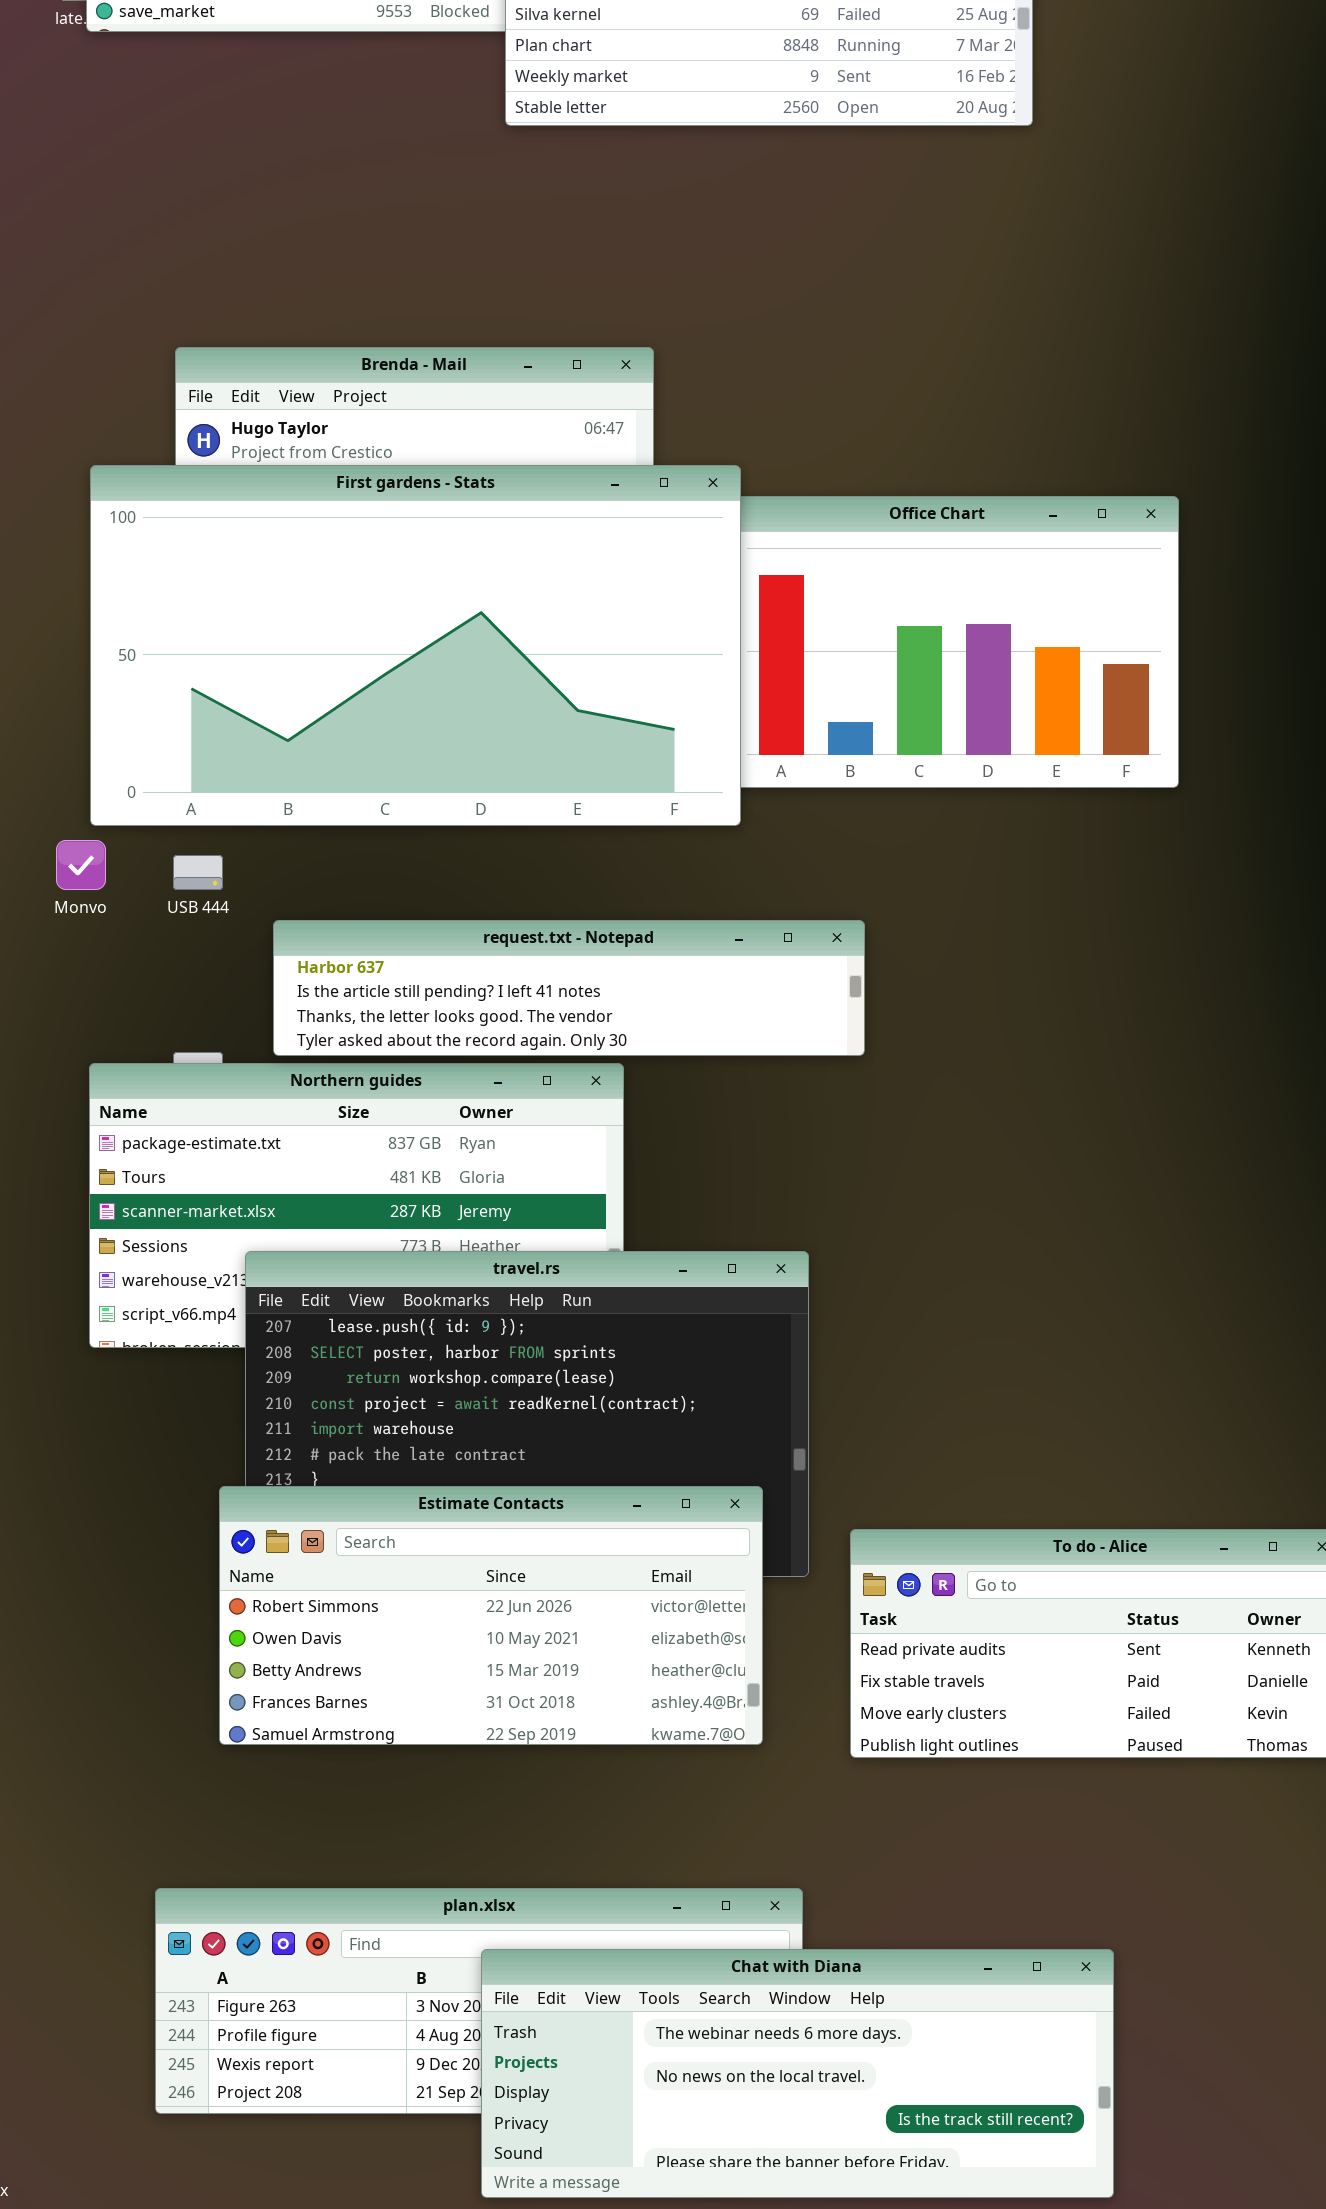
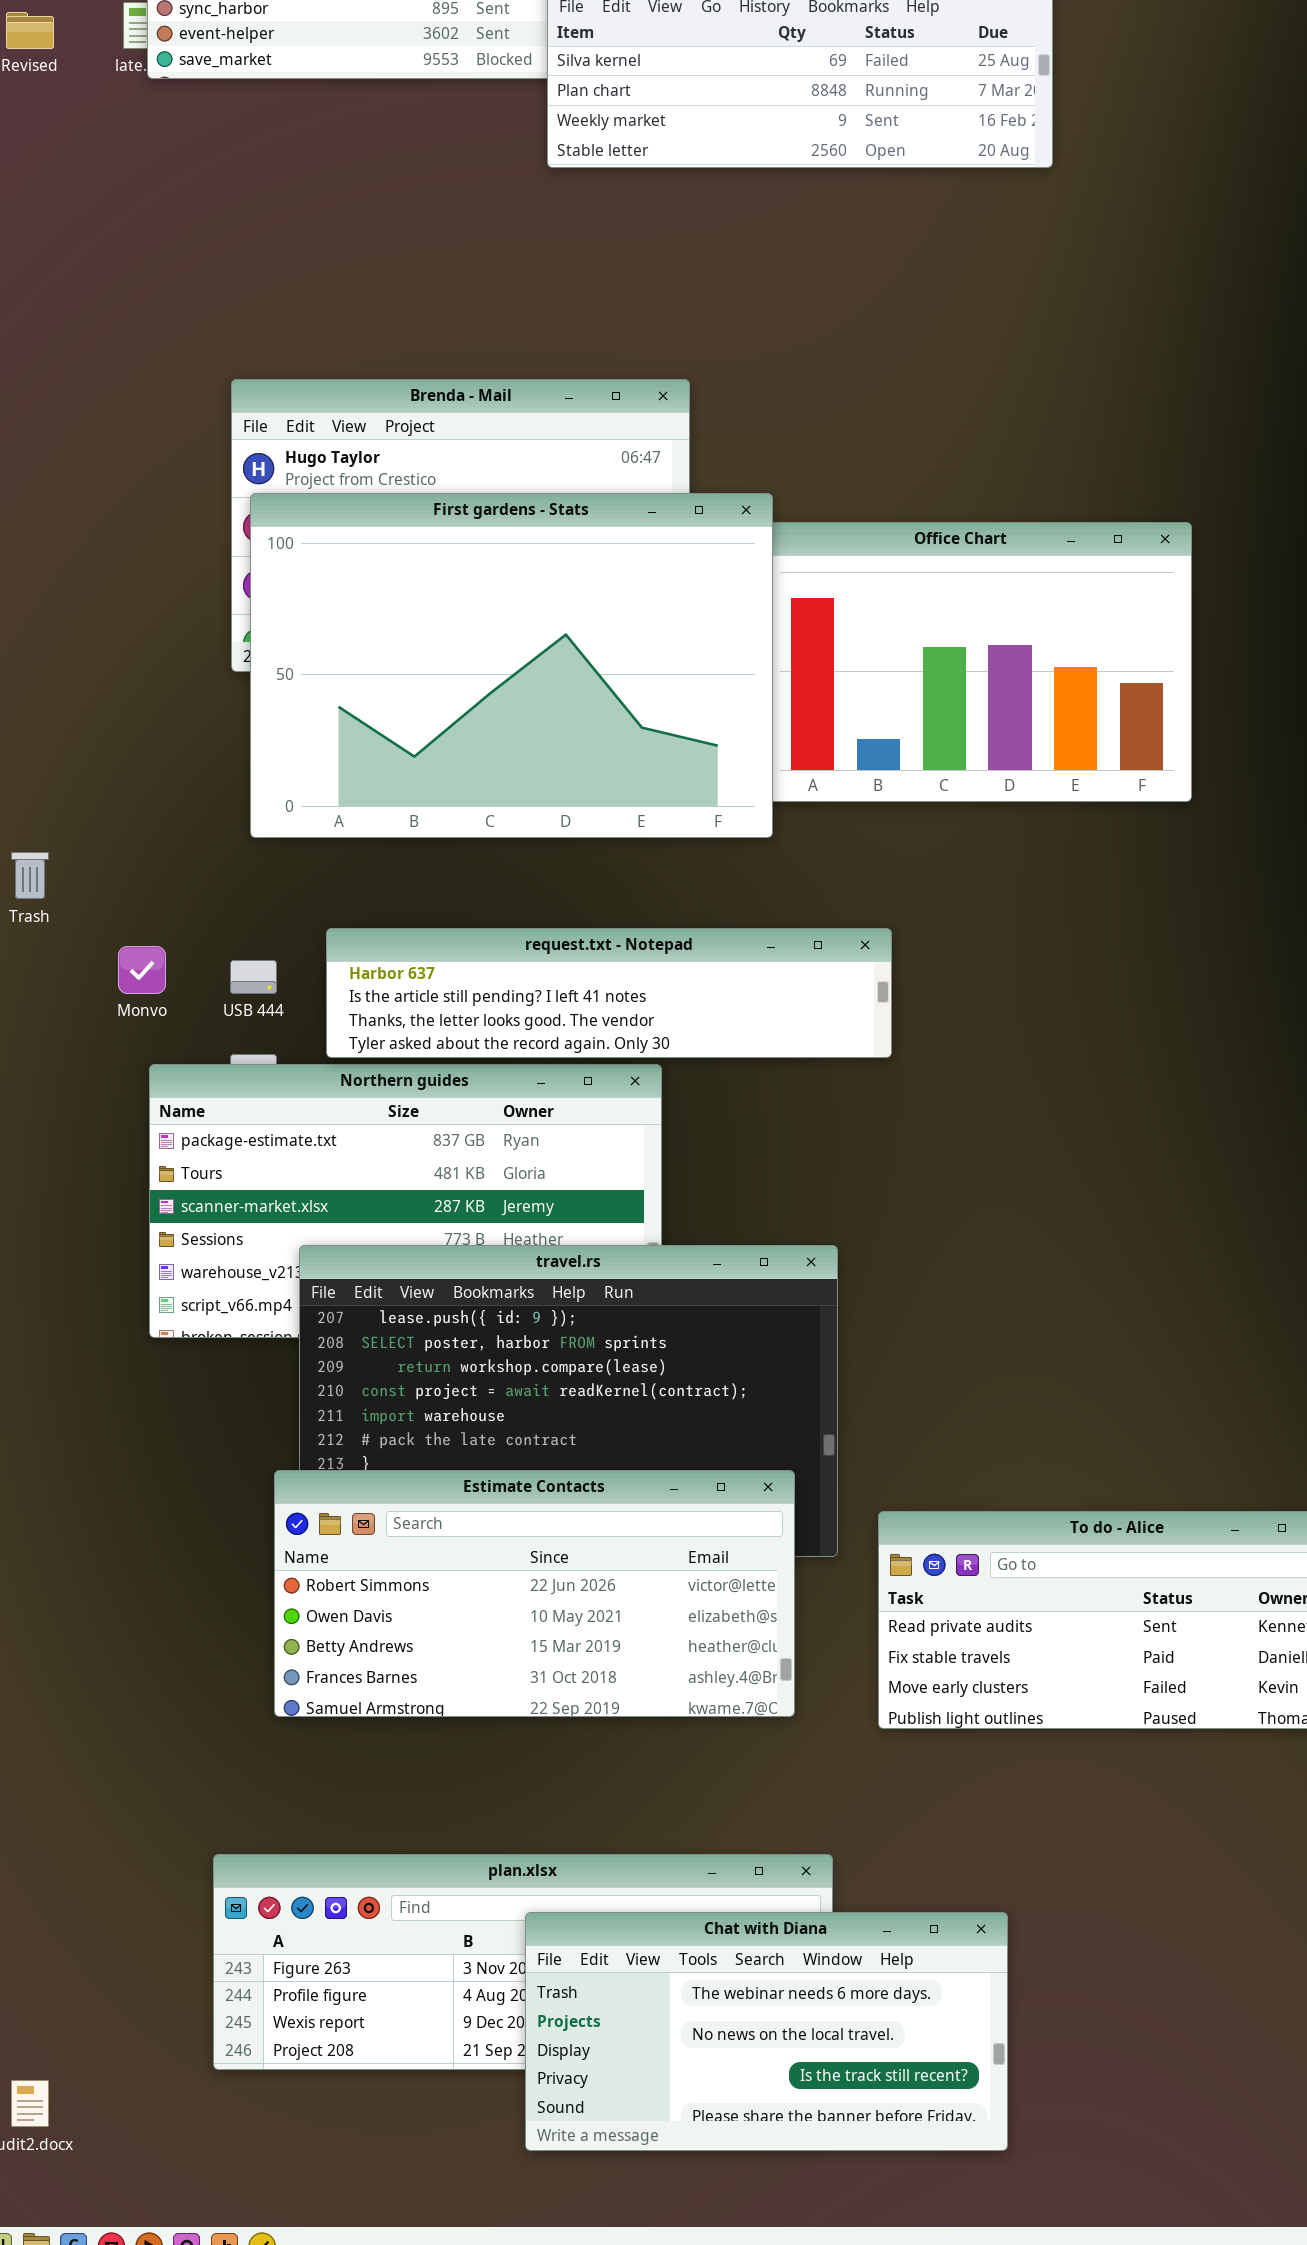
First gardens - Stats: [90,465,741,826] -> [250,493,773,838], resized
Monvo: [56,840,106,890] -> [118,946,166,994], moved
USB 444: [173,855,223,890] -> [230,960,277,994], moved
Chat with Diana: [481,1949,1114,2198] -> [525,1912,1008,2151], resized

